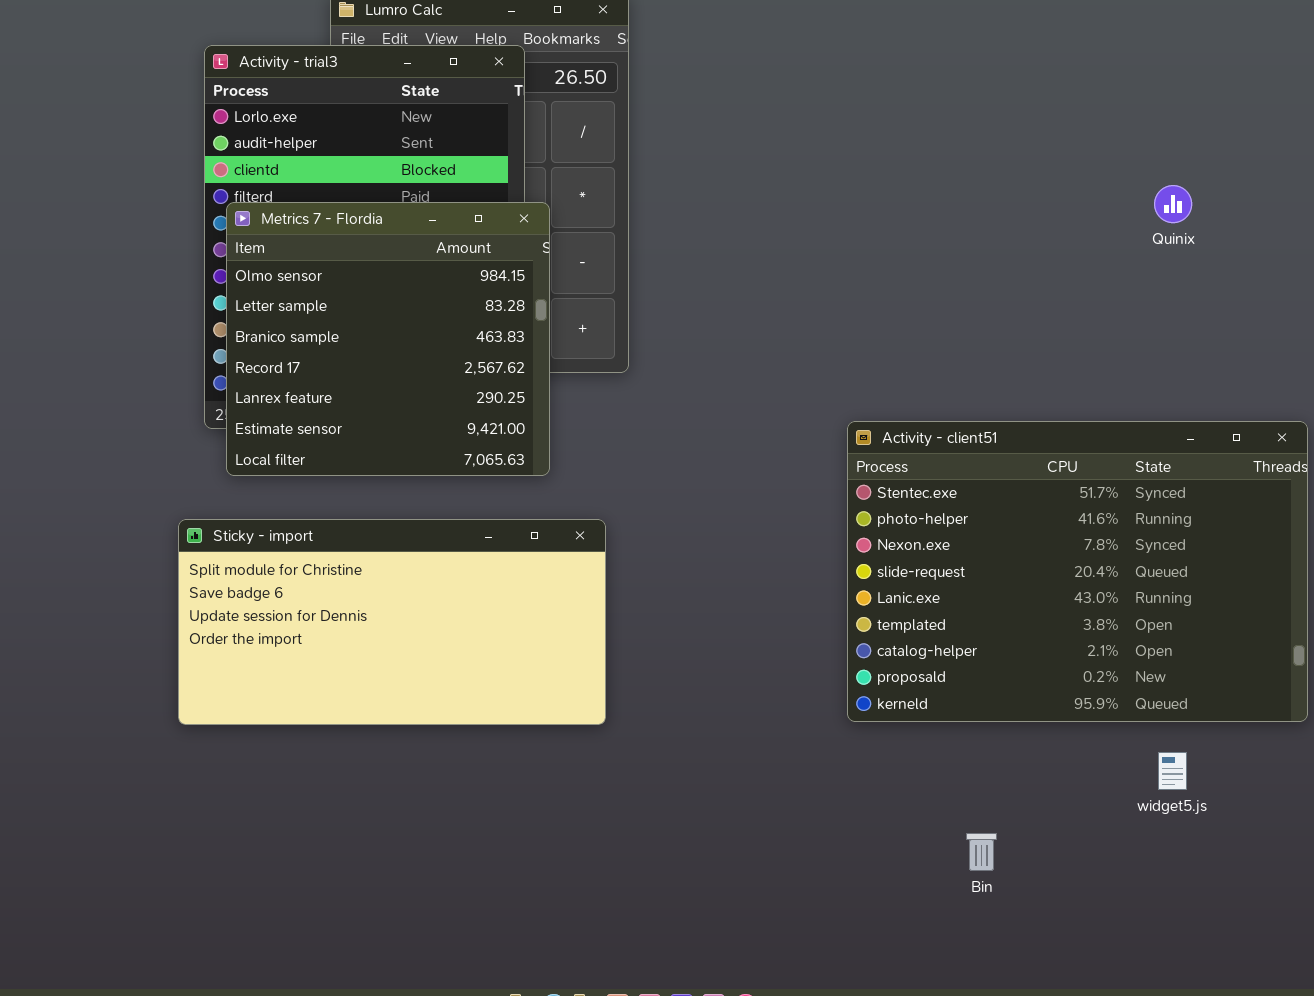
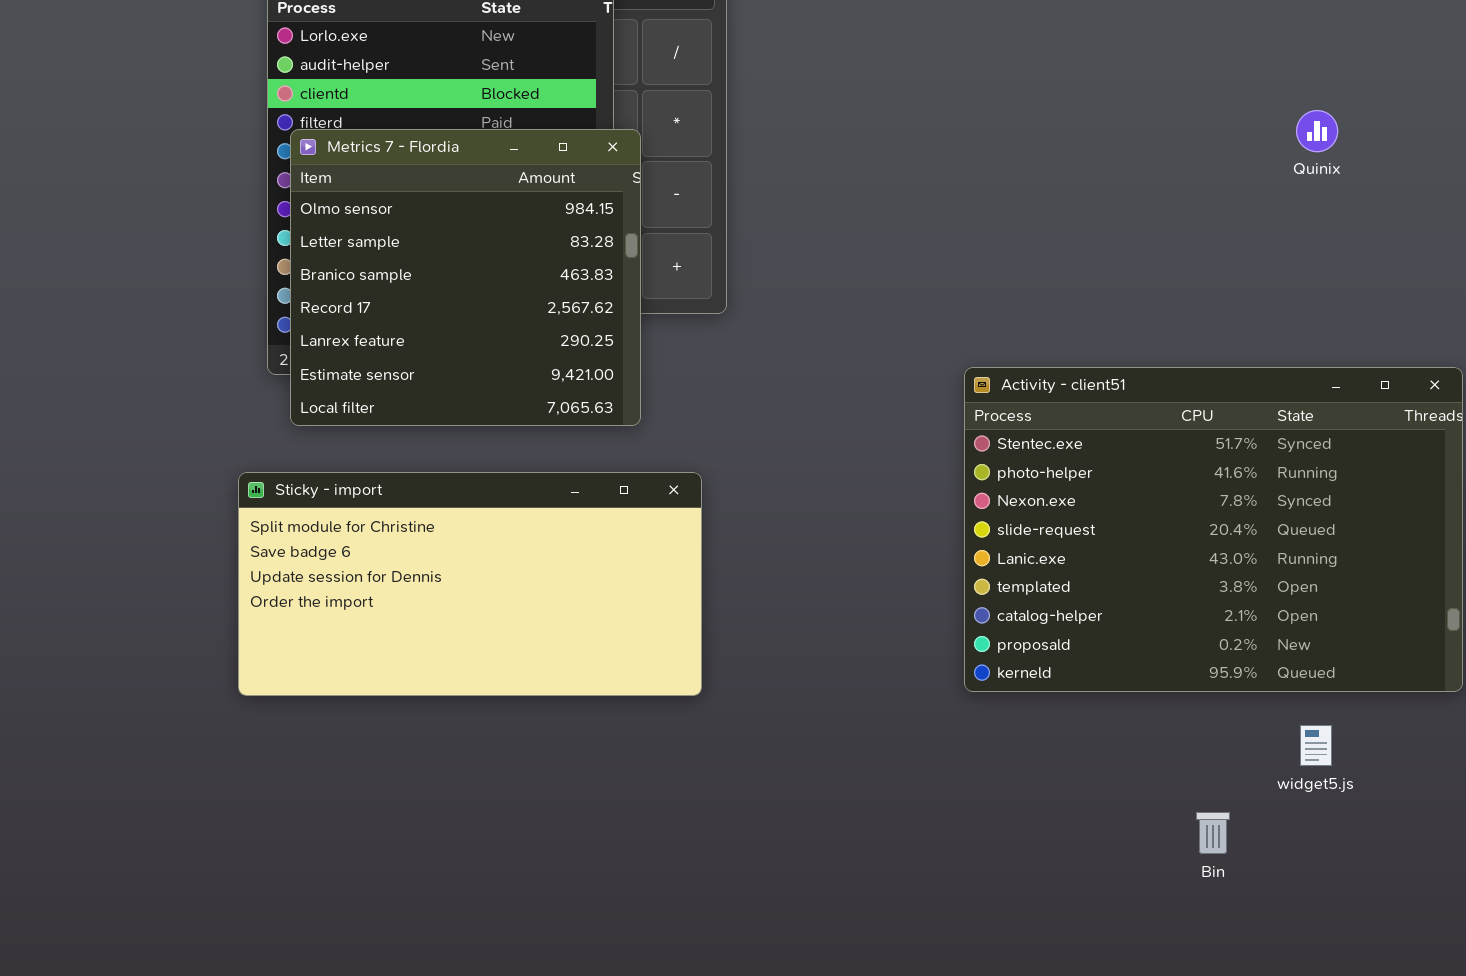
Bin: [966,833,997,871] -> [1196,812,1230,854], moved

